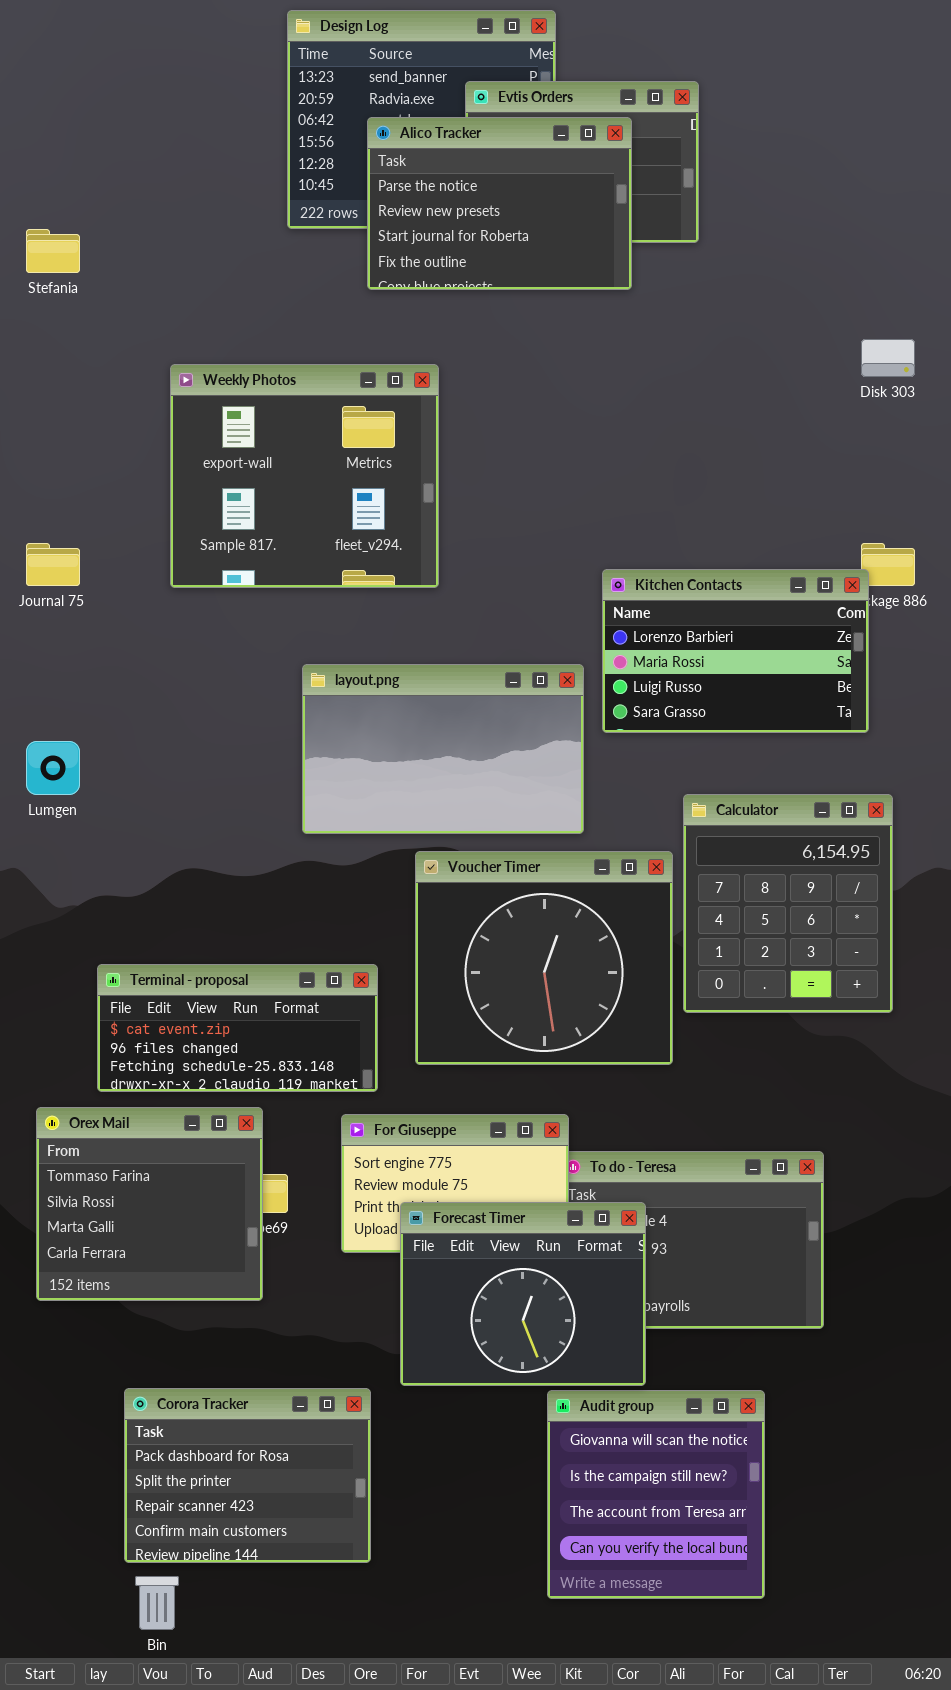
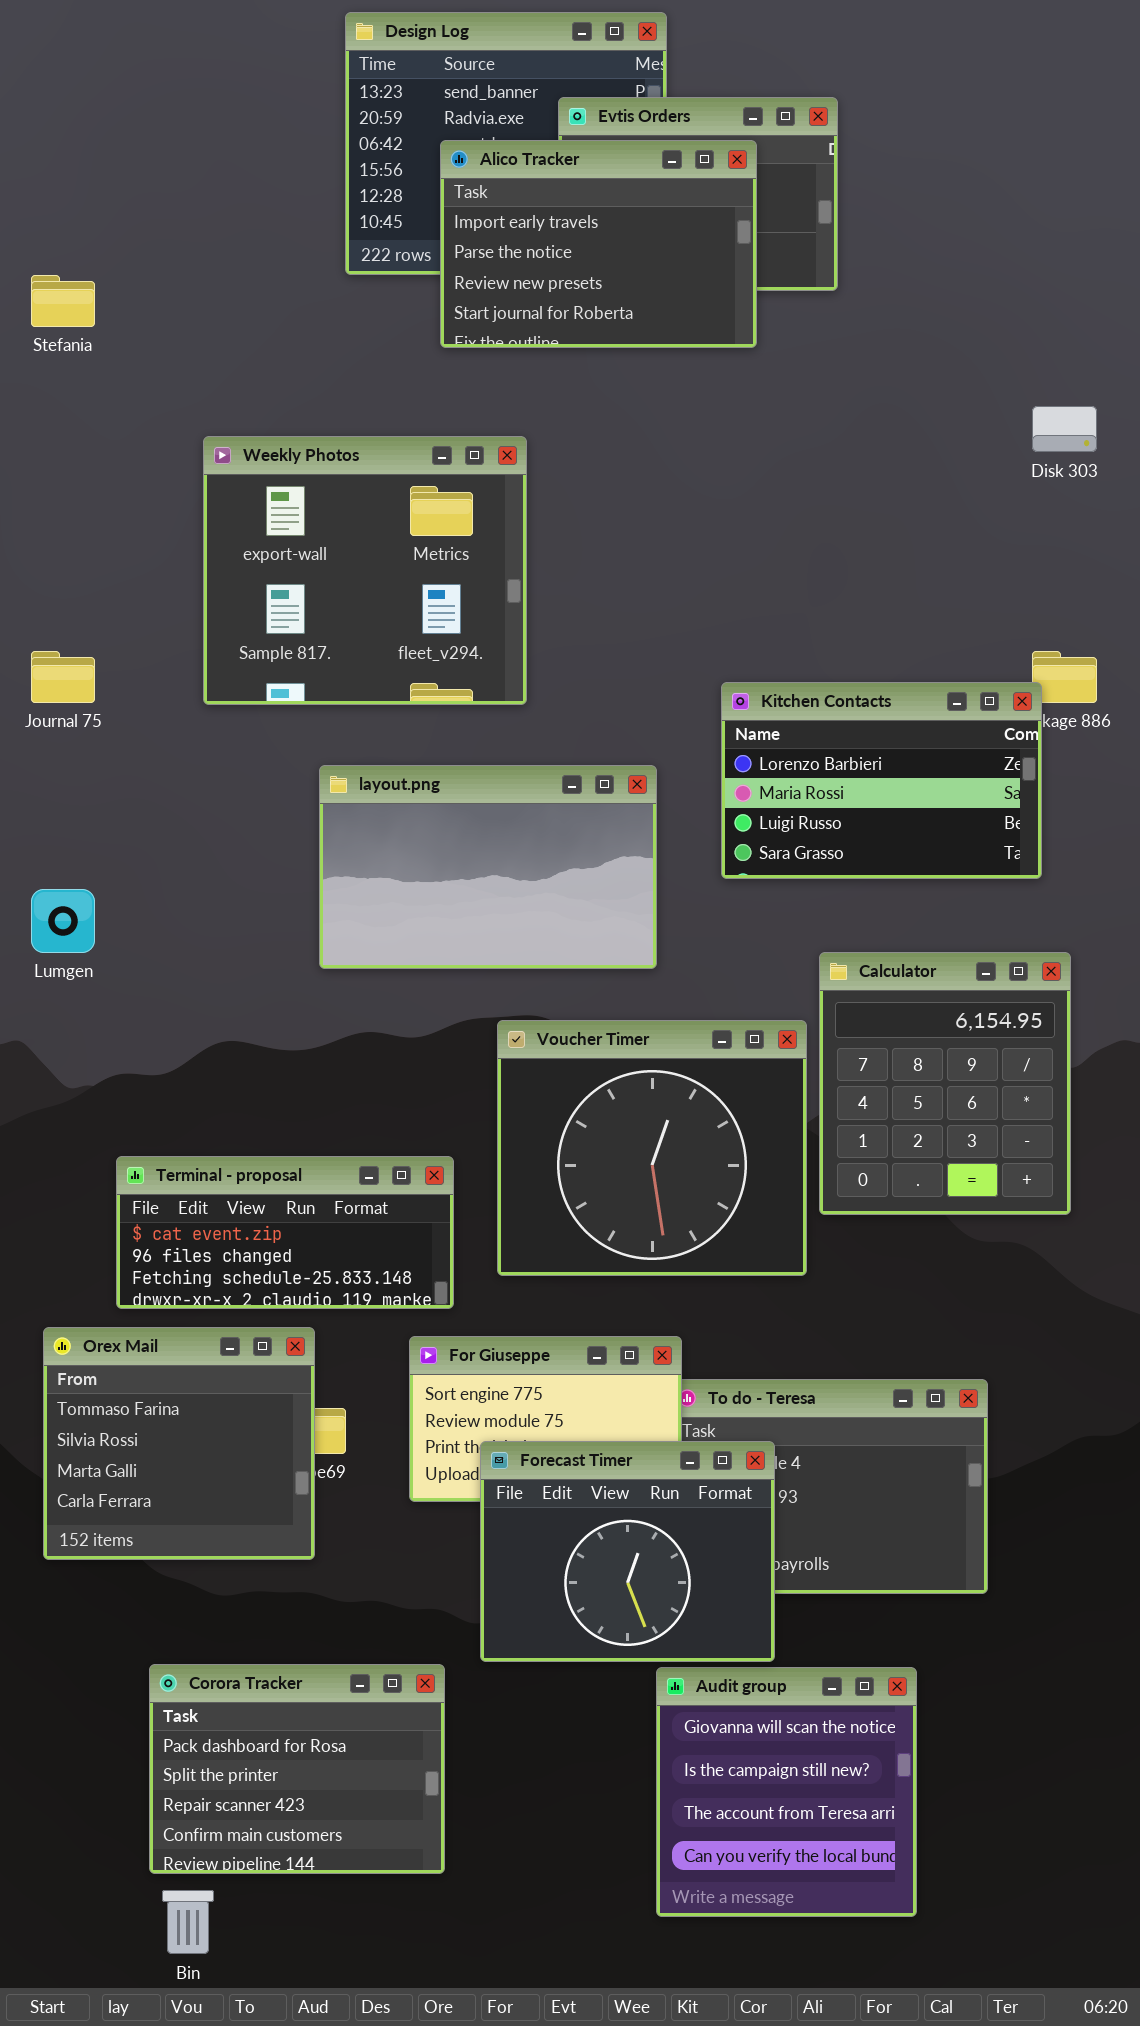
Alico Tracker: [367,117,632,290] -> [440,140,757,348], scrolled up 1 row
layout.png: [302,664,584,834] -> [319,765,657,969], moved

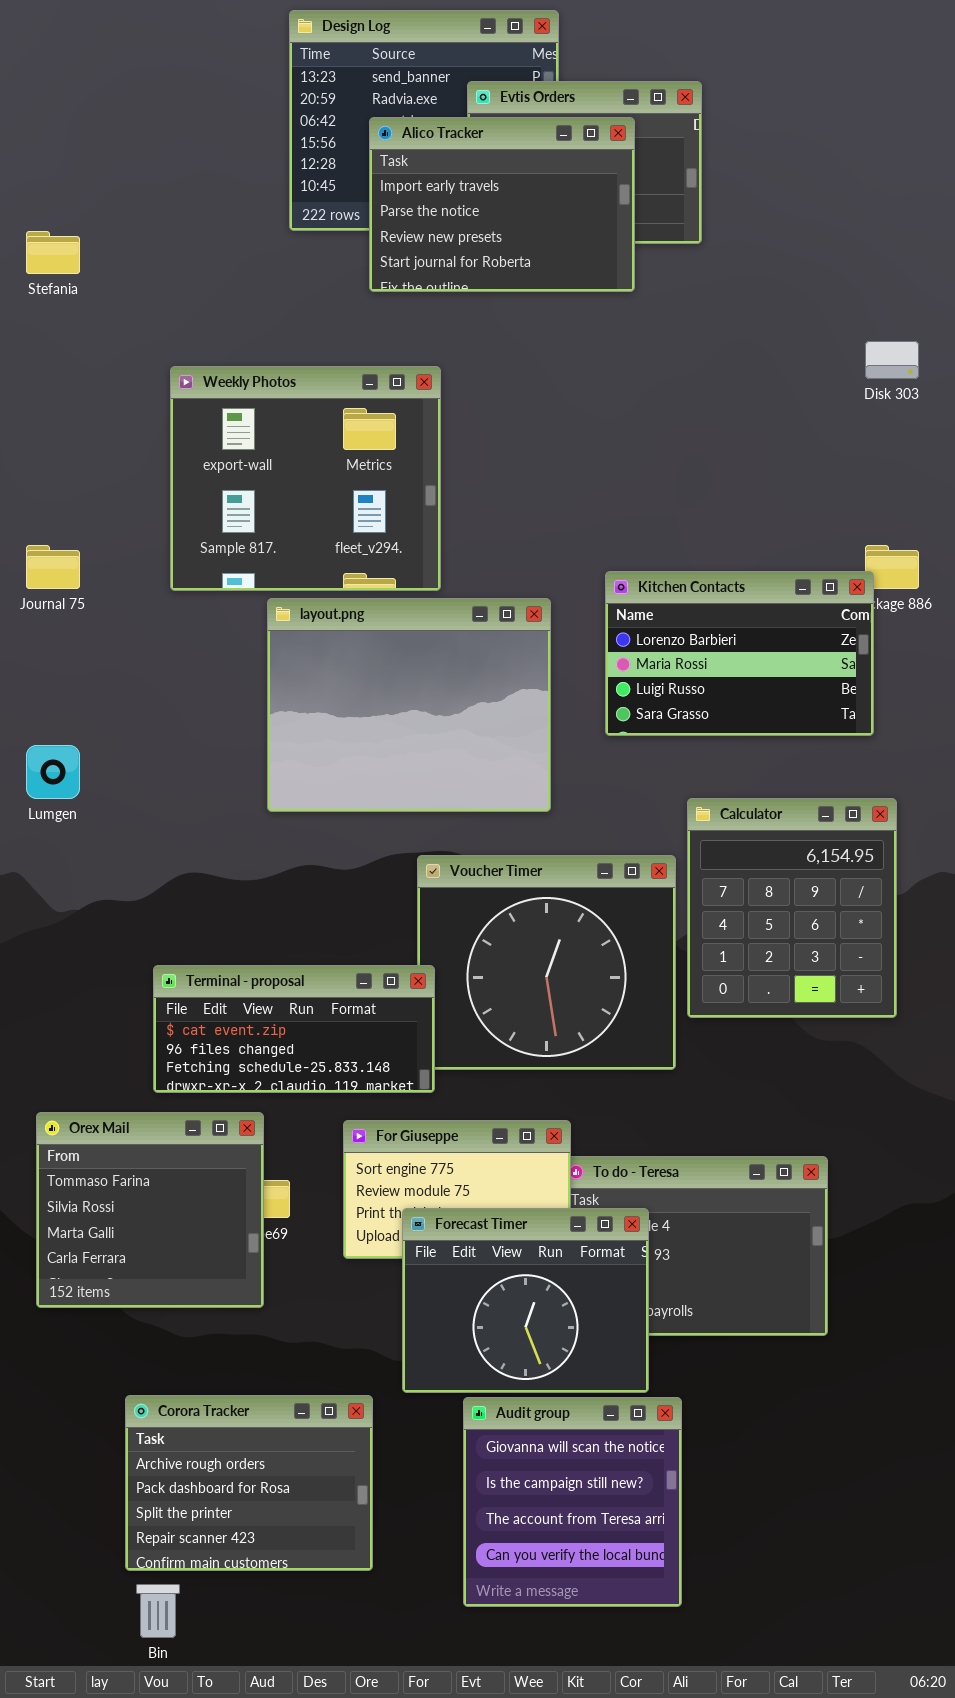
layout.png: [319,765,657,969] -> [267,598,551,812], resized
Terminal - proposal: [116,1156,454,1309] -> [153,965,435,1093], moved
Corora Tracker: [149,1664,445,1874] -> [125,1395,373,1571], scrolled up 1 row
Audit group: [656,1667,917,1917] -> [463,1397,682,1607], moved

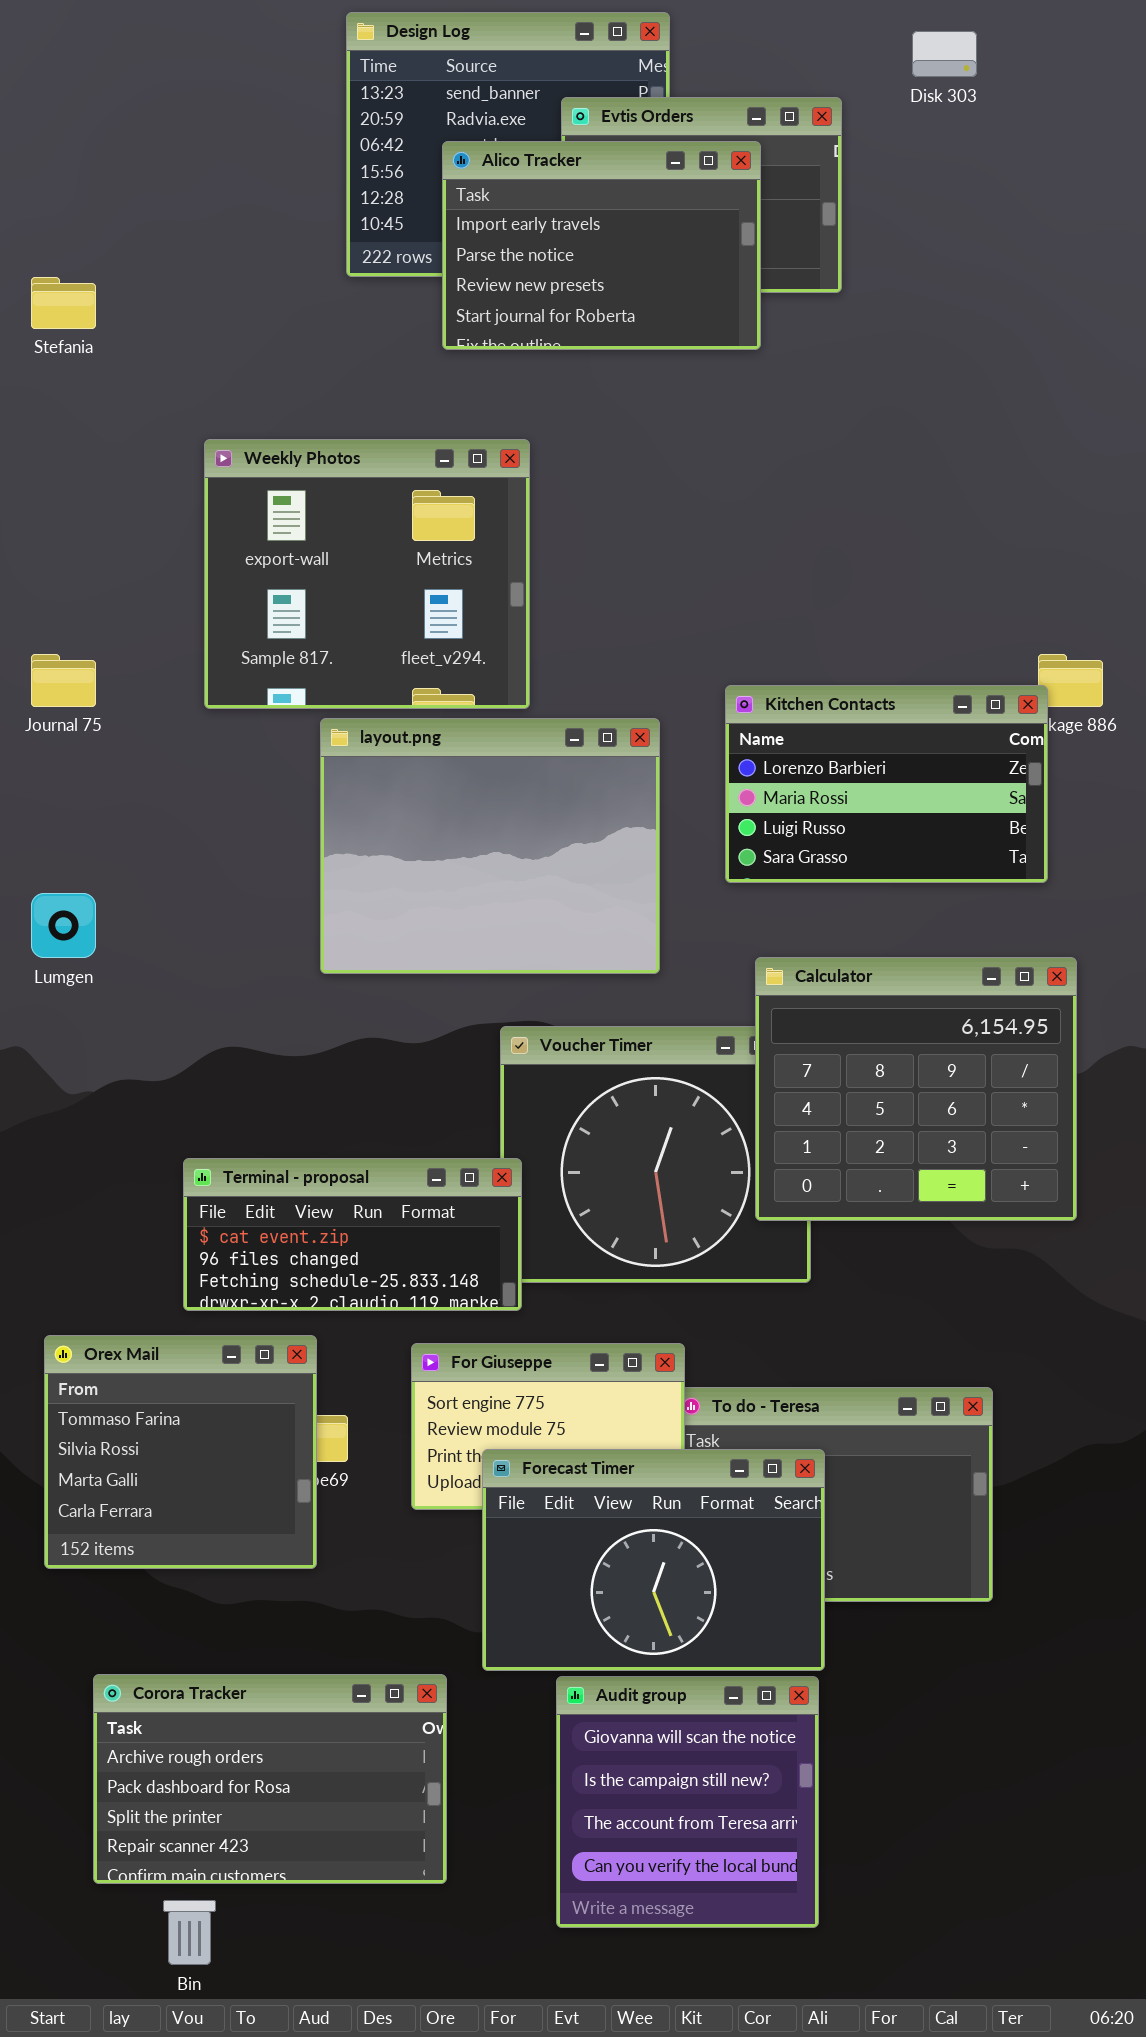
Disk 303: [865,341,919,379] -> [912,31,977,77], moved
Calculator: [687,798,897,1018] -> [755,957,1077,1221], resized
Forecast Timer: [402,1208,649,1393] -> [482,1449,825,1671], resized
Corora Tracker: [125,1395,373,1571] -> [93,1674,447,1884], resized

